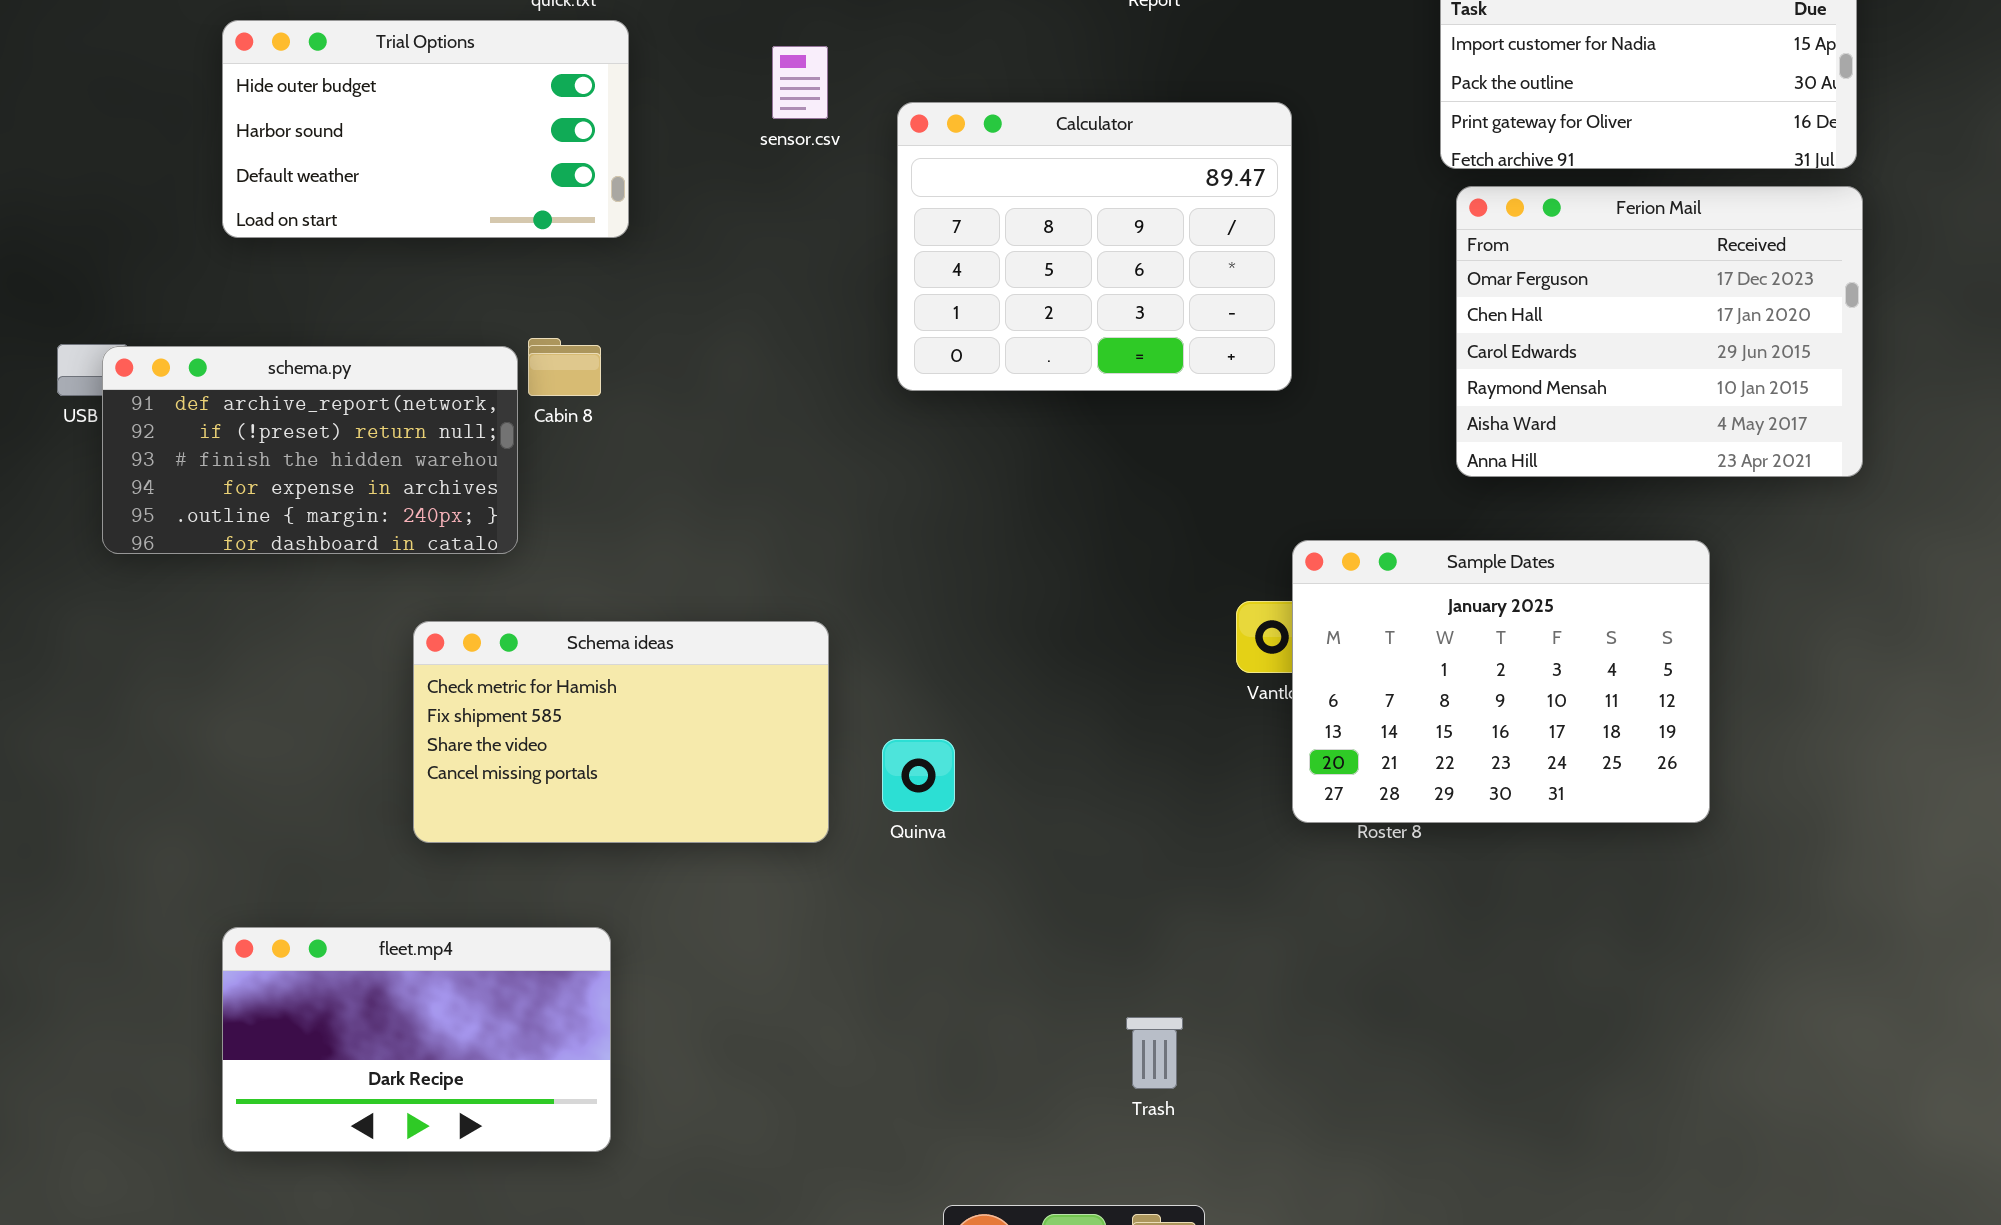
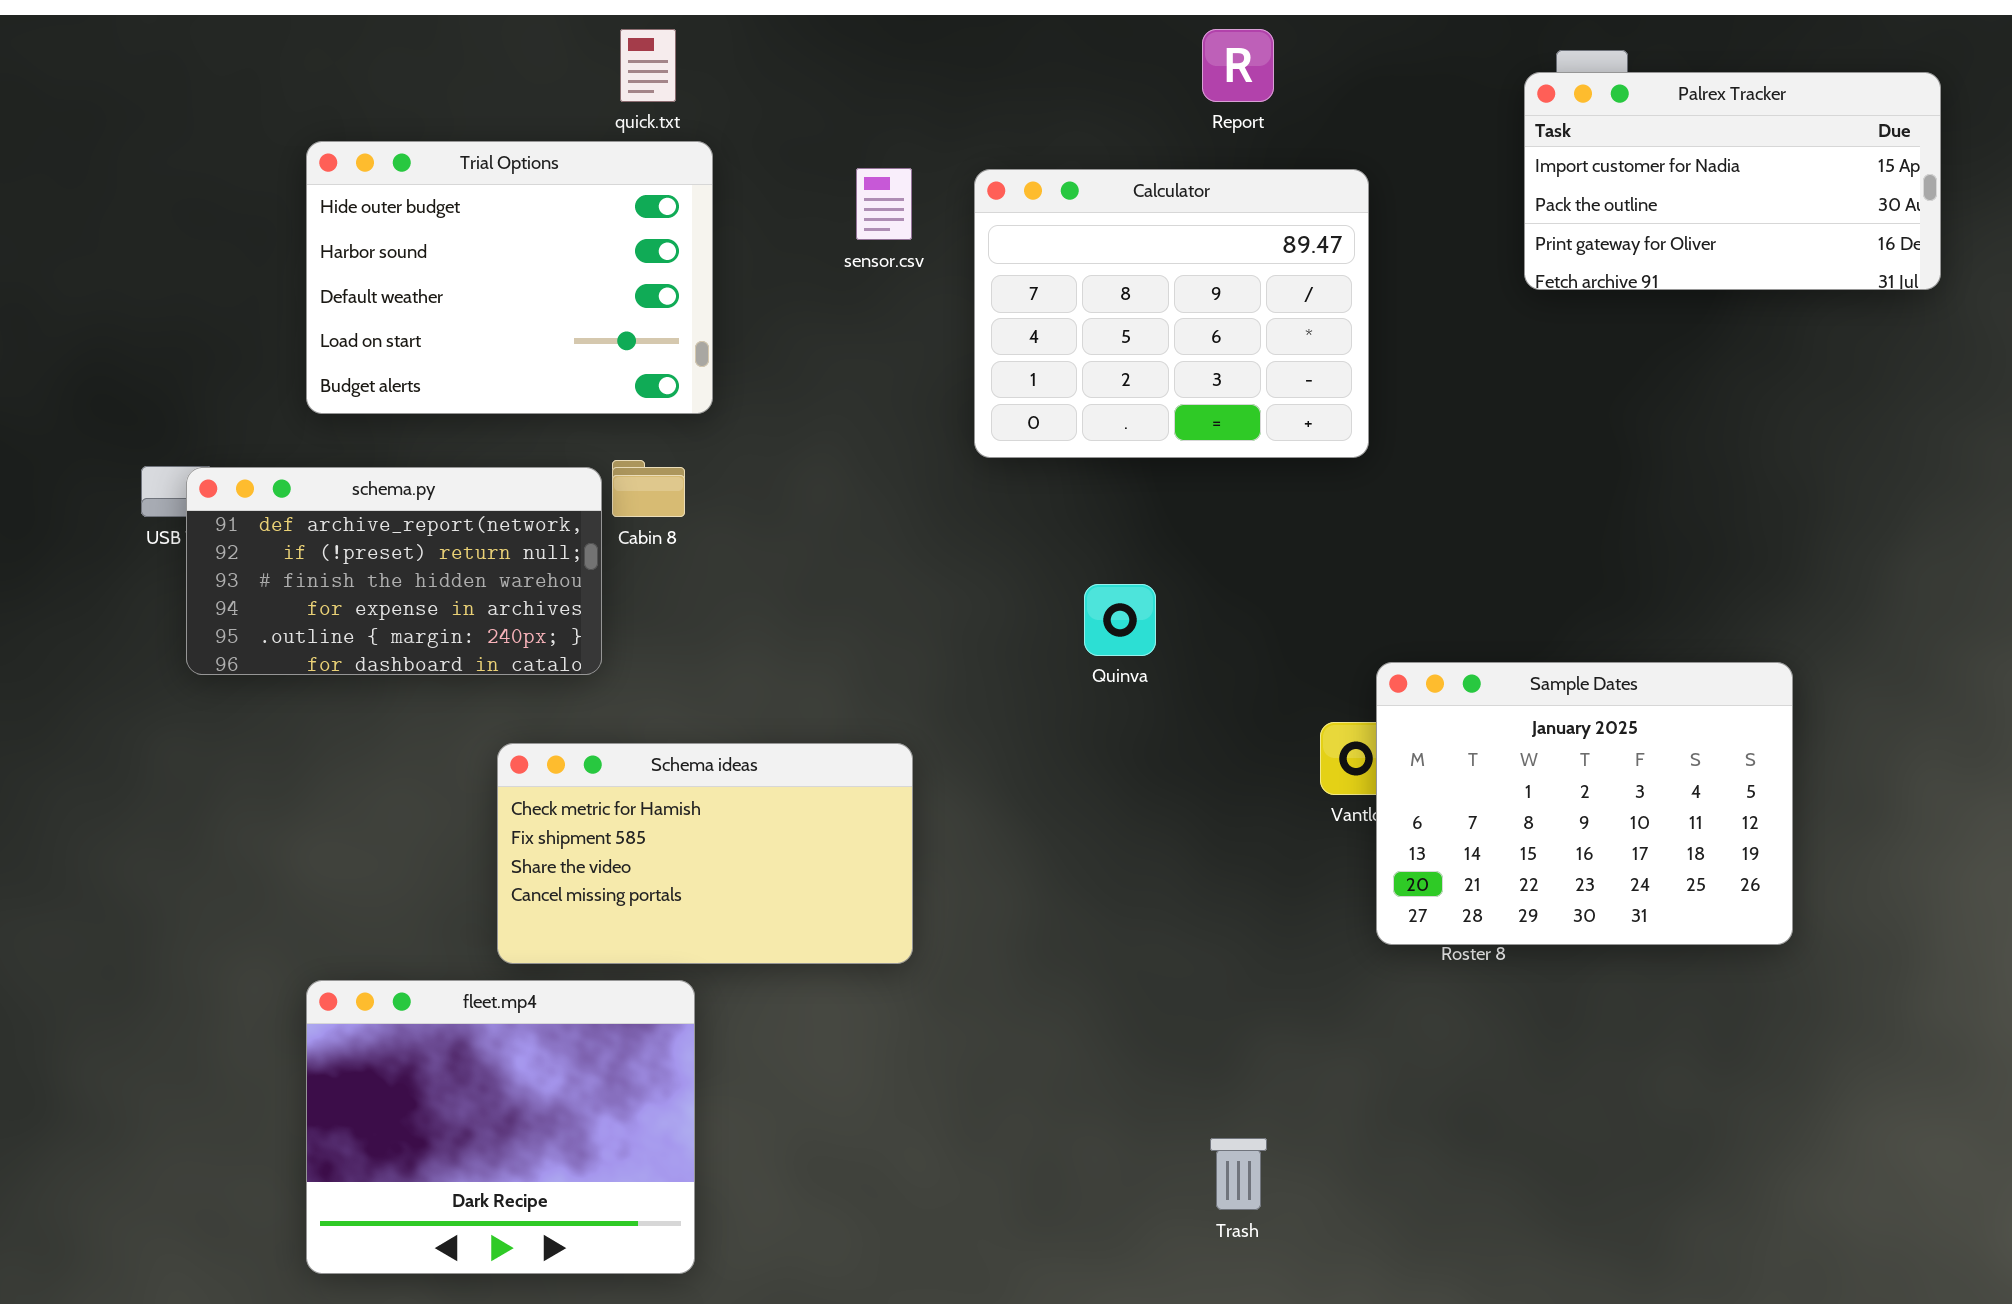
Trial Options: [222,20,629,238] -> [306,141,713,414], resized
Calculator: [897,102,1292,391] -> [974,169,1369,458], moved
Ferion Mail: [1456,186,1863,477] -> none, closed
Quinva: [882,739,955,812] -> [1084,584,1156,656], moved
fleet.mp4: [222,927,611,1152] -> [306,980,695,1274], resized

